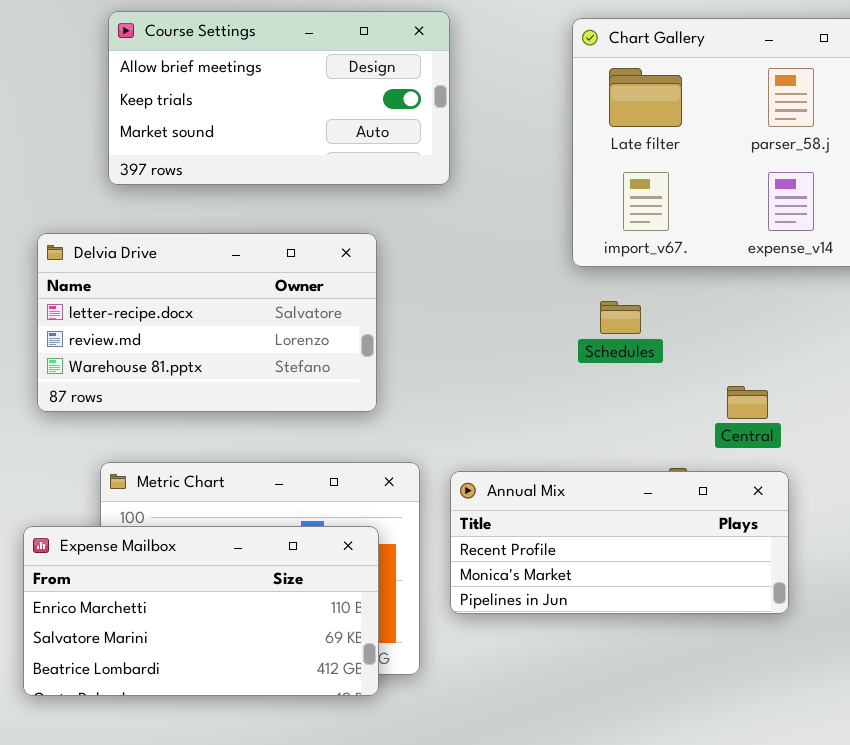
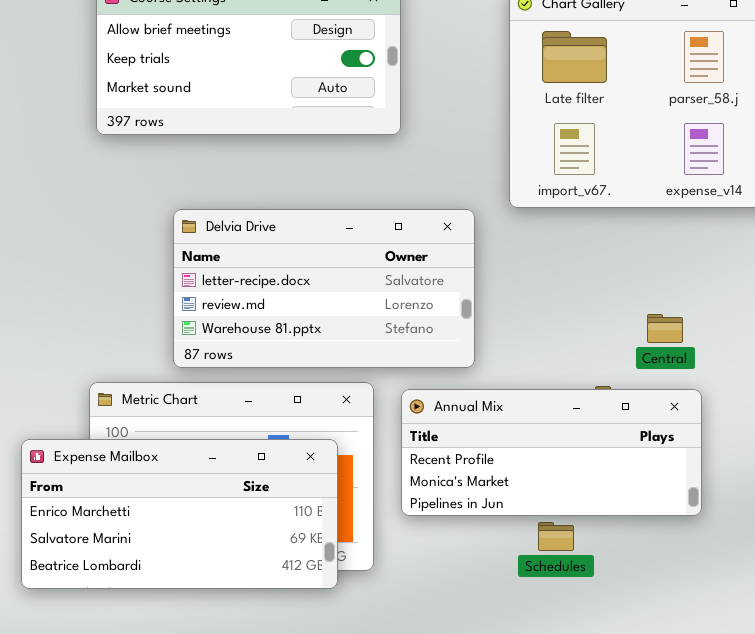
Delvia Drive: [37,233,377,412] -> [173,209,475,368], moved
Schedules: [600,301,641,334] -> [538,522,574,551], moved

